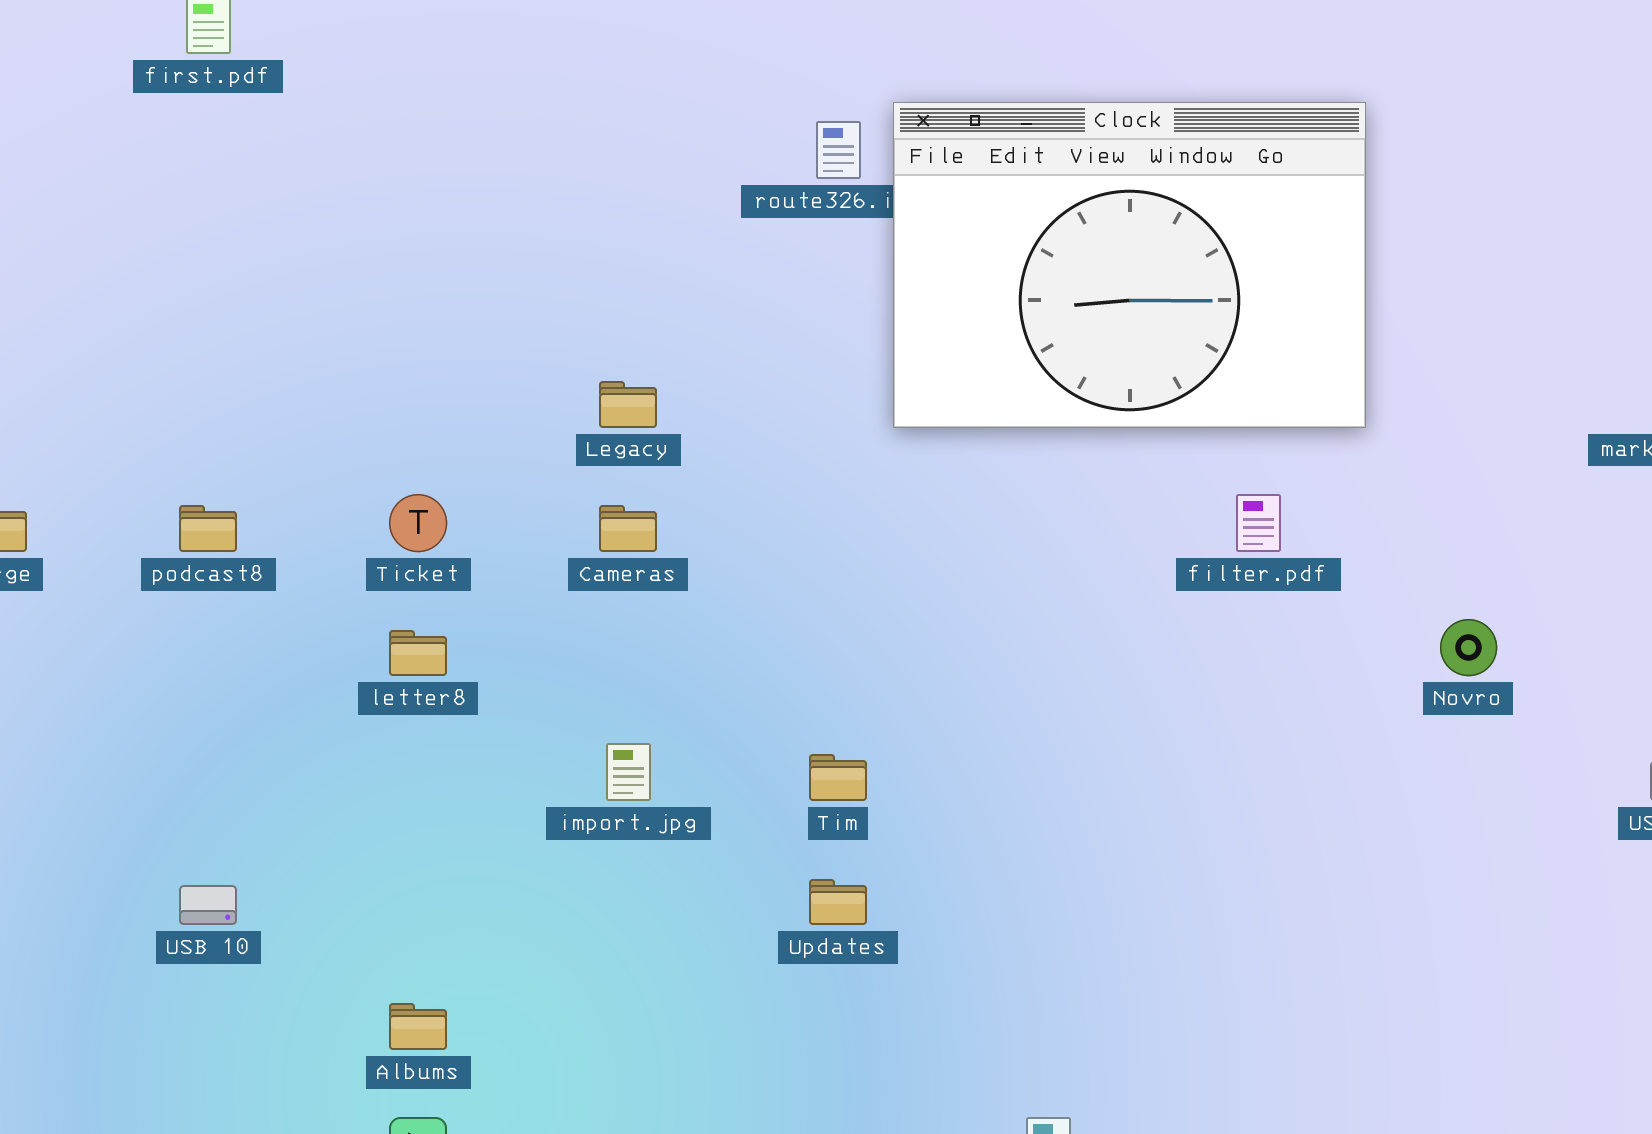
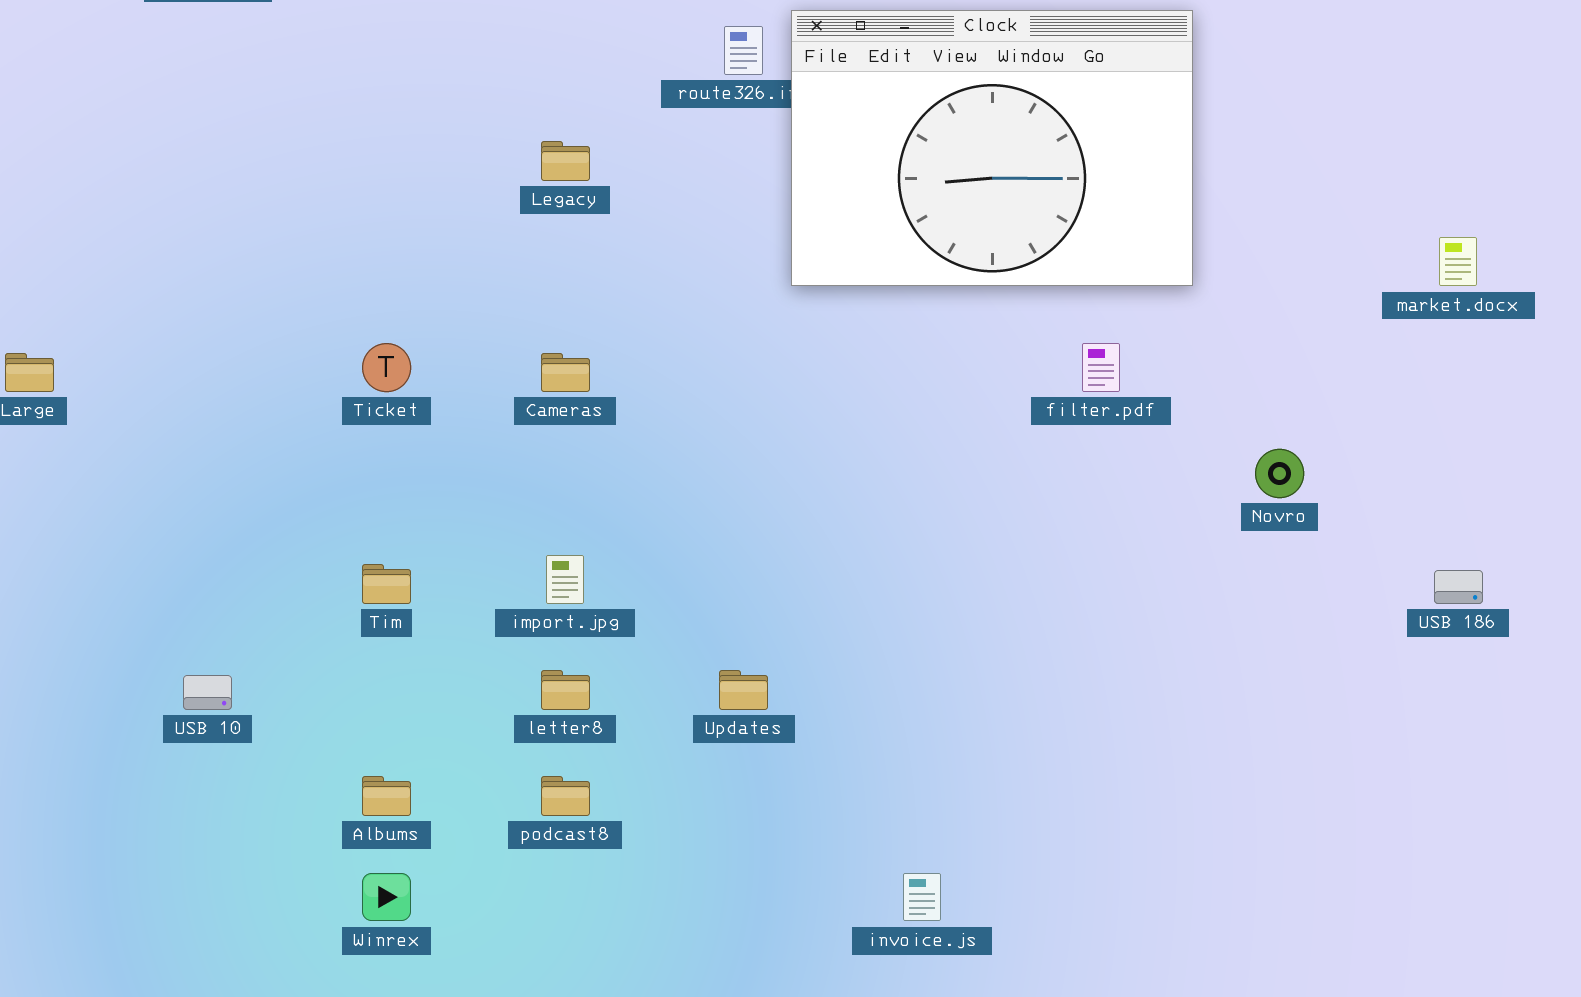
Legacy: [599,381,657,428] -> [541,141,590,181], moved
podcast8: [179,505,237,552] -> [541,776,590,816], moved
letter8: [389,630,447,676] -> [541,670,590,710], moved
Tim: [809,754,867,801] -> [362,564,411,604], moved

